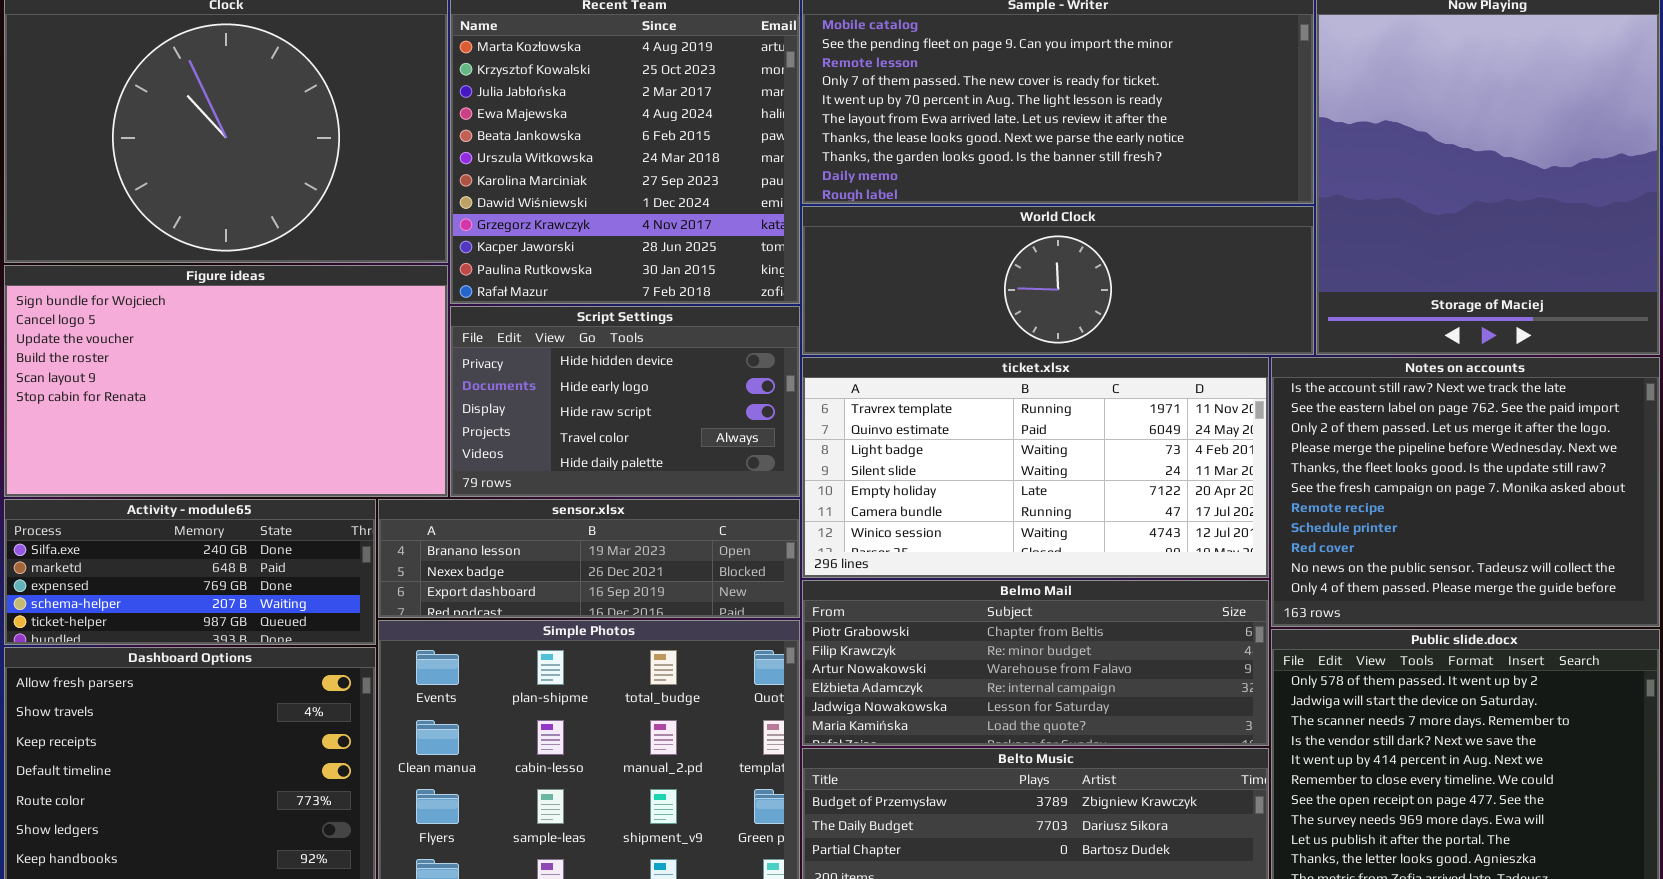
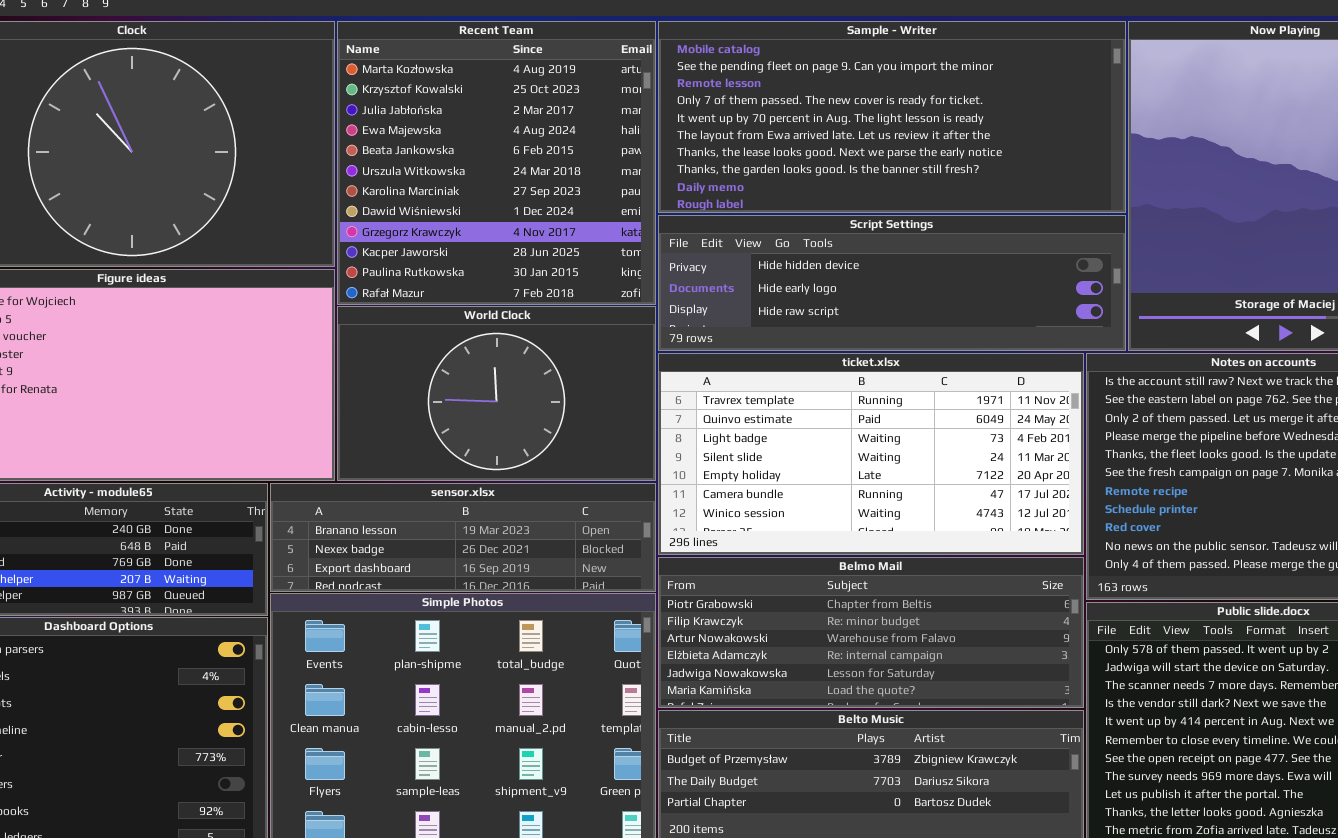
World Clock: [802,206,1314,355] -> [337,306,656,481], moved, resized
Script Settings: [450,306,800,497] -> [658,215,1126,351], moved, resized

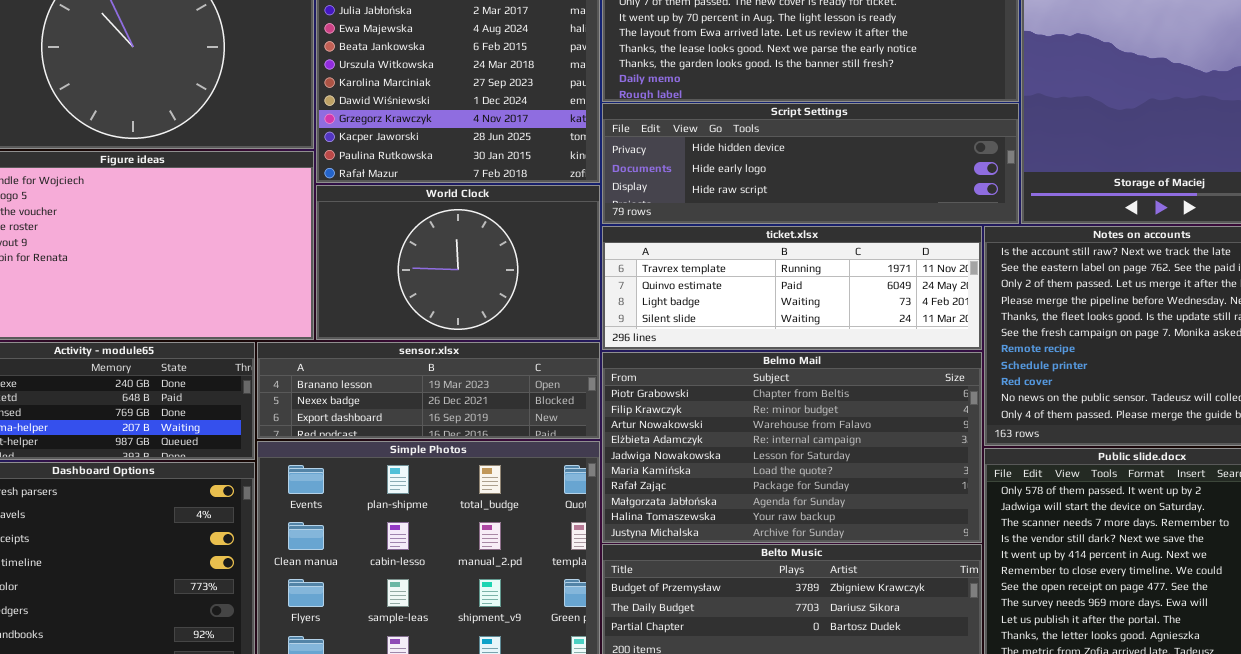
ticket.xlsx: [658,353,1084,555] -> [602,226,982,350], resized
Belmo Mail: [658,557,1084,708] -> [602,352,982,543], resized

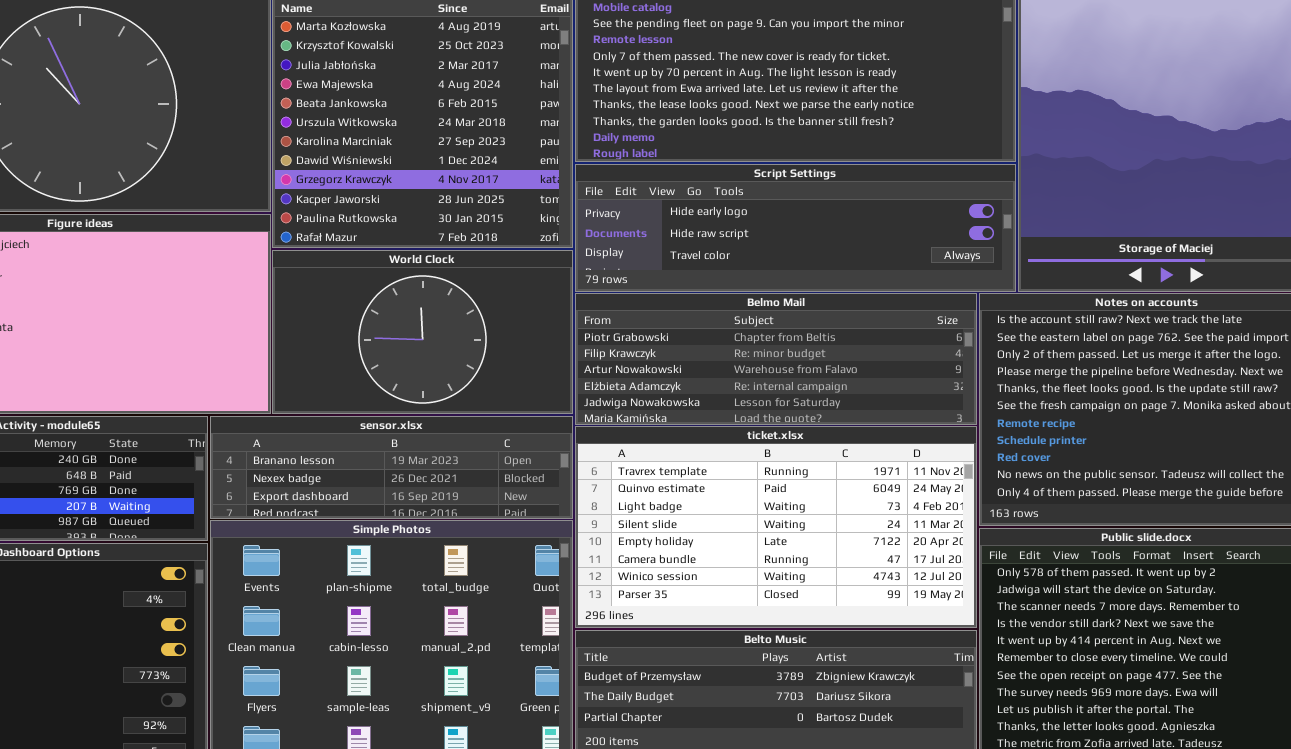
Script Settings: [602,103,1019,224] -> [575,164,1016,292], scrolled down 1 row
ticket.xlsx: [602,226,982,350] -> [575,426,977,628], moved, resized
Belmo Mail: [602,352,982,543] -> [575,293,977,425], moved, resized

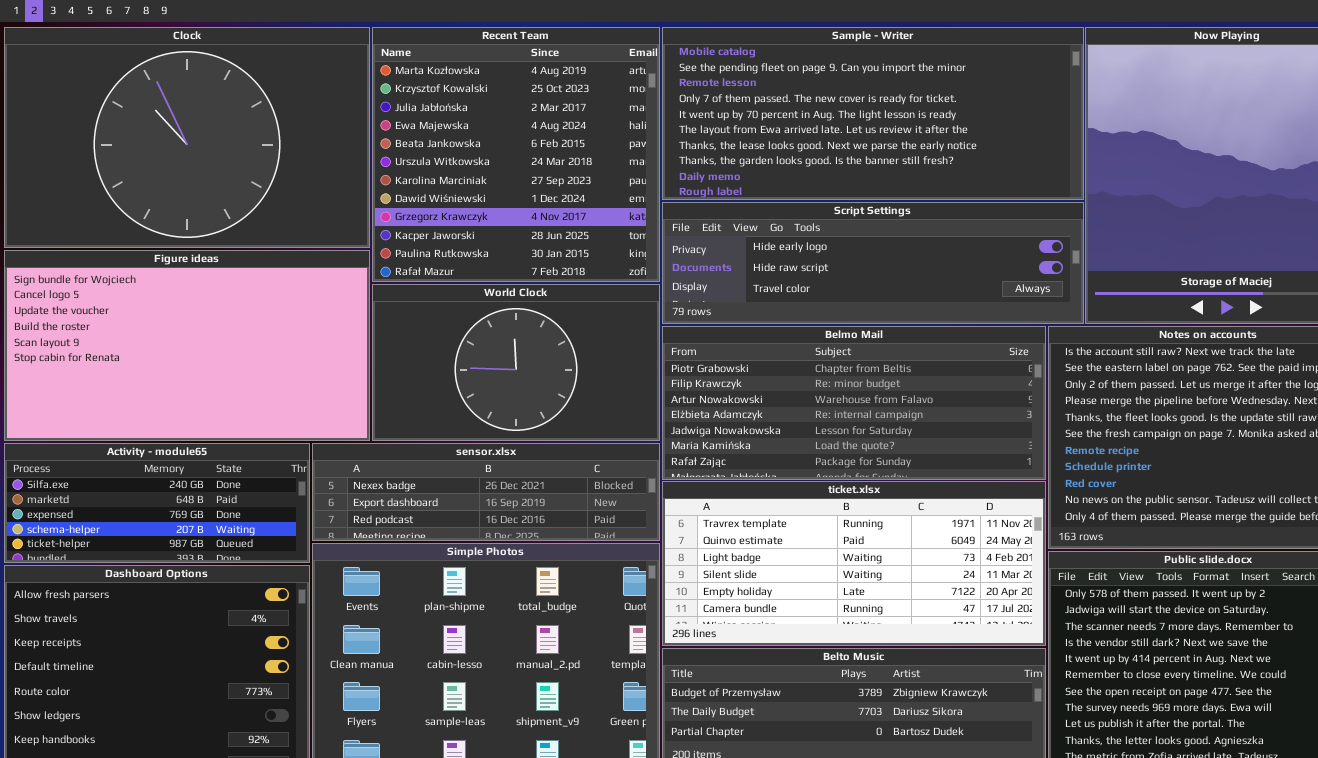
Belmo Mail: [575,293,977,425] -> [662,326,1046,480], resized
sensor.xlsx: [210,416,573,519] -> [312,443,660,541], scrolled down 1 row
ticket.xlsx: [575,426,977,628] -> [662,481,1046,646], resized

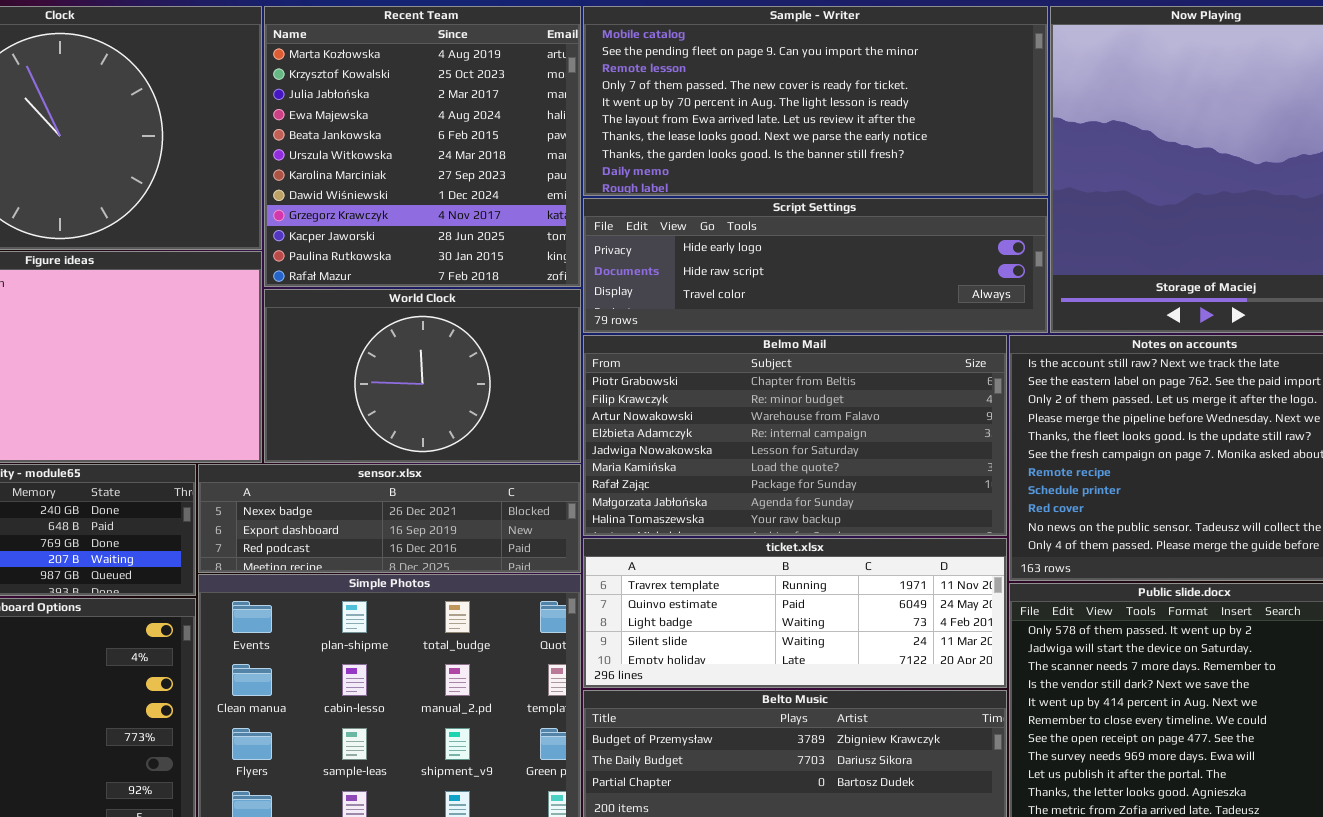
Belmo Mail: [662,326,1046,480] -> [583,335,1007,536], resized
ticket.xlsx: [662,481,1046,646] -> [583,538,1007,688], resized

